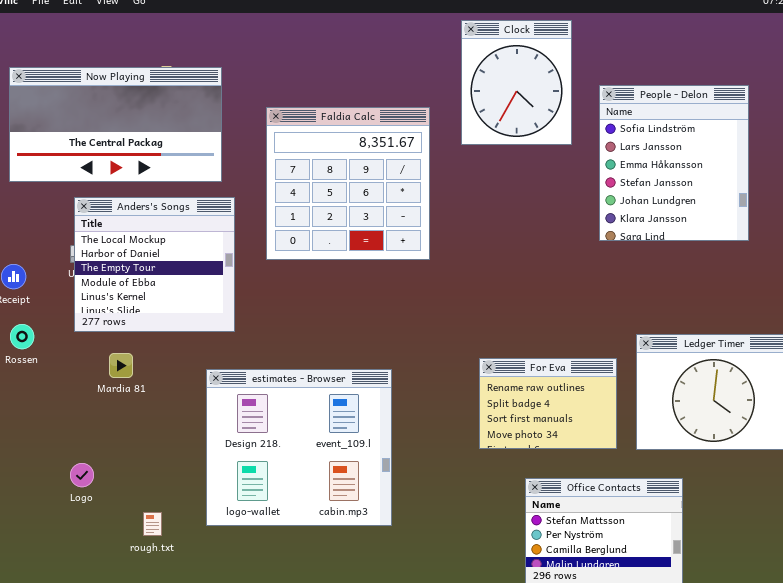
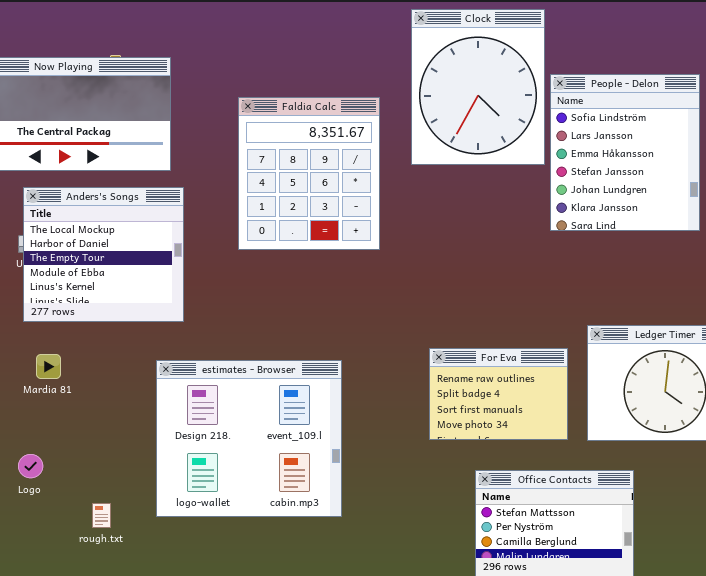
Clock: [461,20,572,145] -> [411,9,545,165], resized
Faldia Calc: [266,107,430,260] -> [238,97,380,250], resized
Mardia 81: [109,353,133,378] -> [36,354,61,379], moved

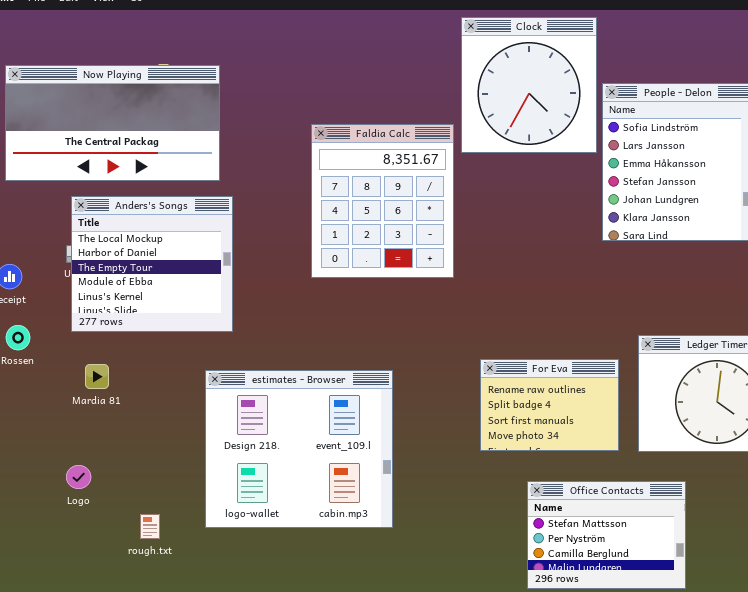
Clock: [411,9,545,165] -> [461,17,597,153], resized
Faldia Calc: [238,97,380,250] -> [311,124,454,278], moved

